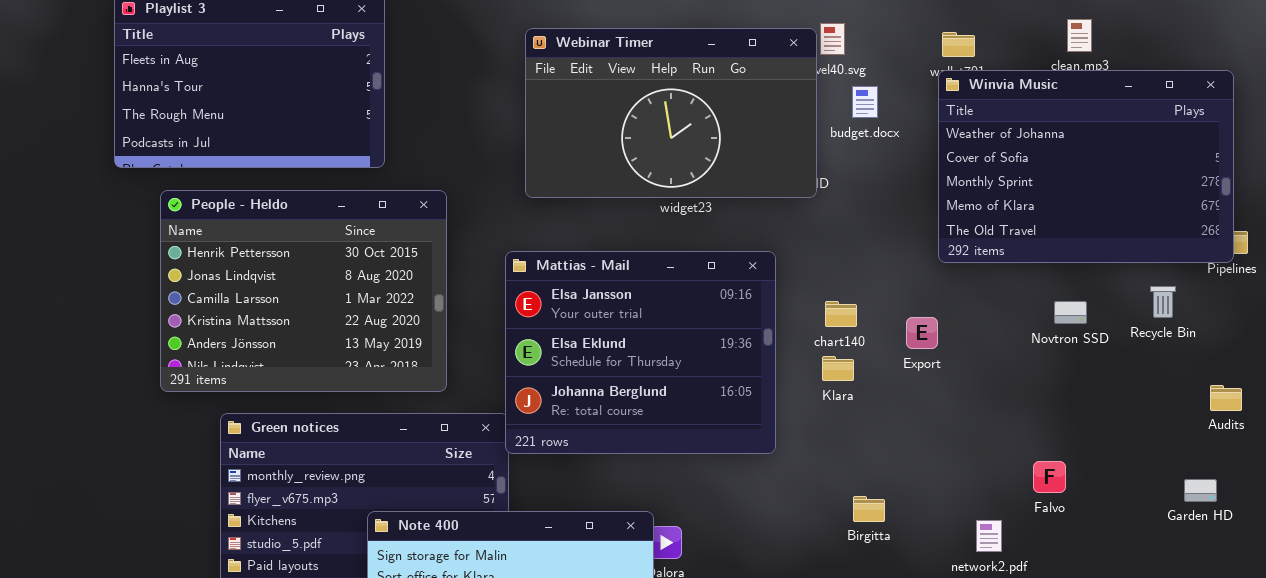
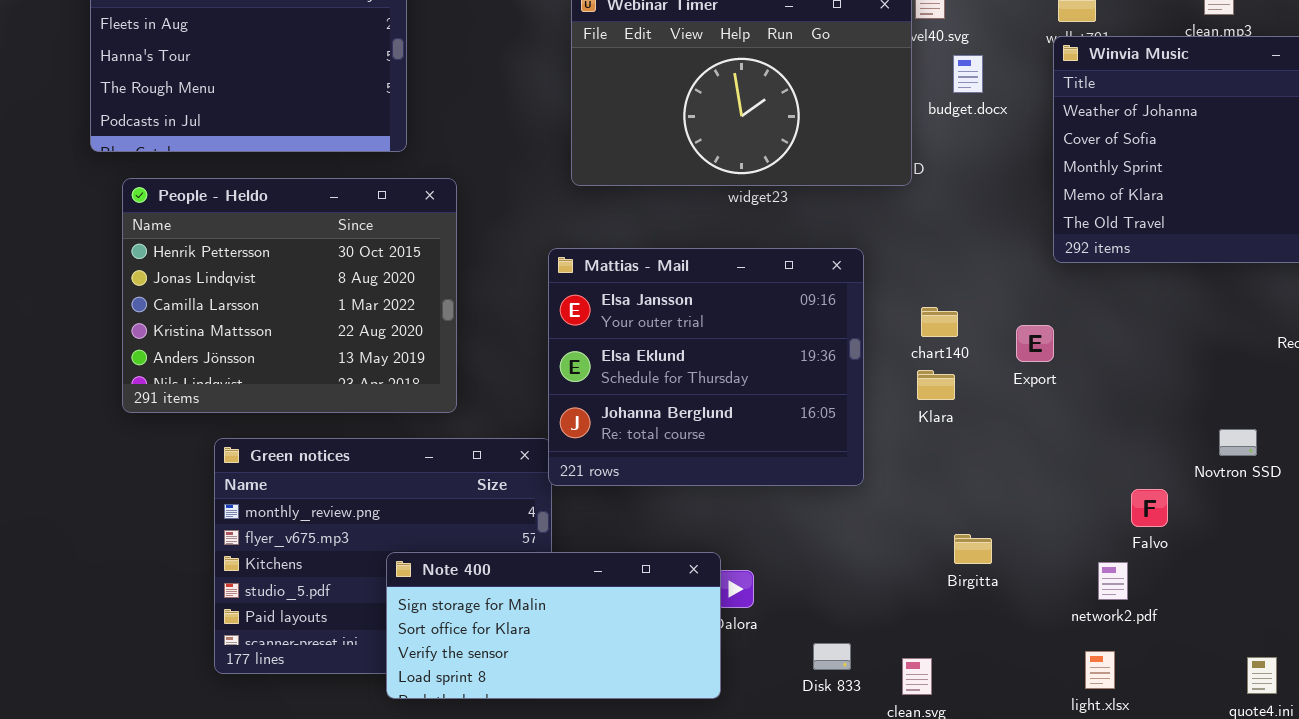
People - Heldo: [160,190,447,392] -> [122,178,457,413], moved
Novtron SSD: [1054,301,1087,324] -> [1219,429,1257,456], moved
Falvo: [1033,461,1066,493] -> [1131,489,1168,527], moved

